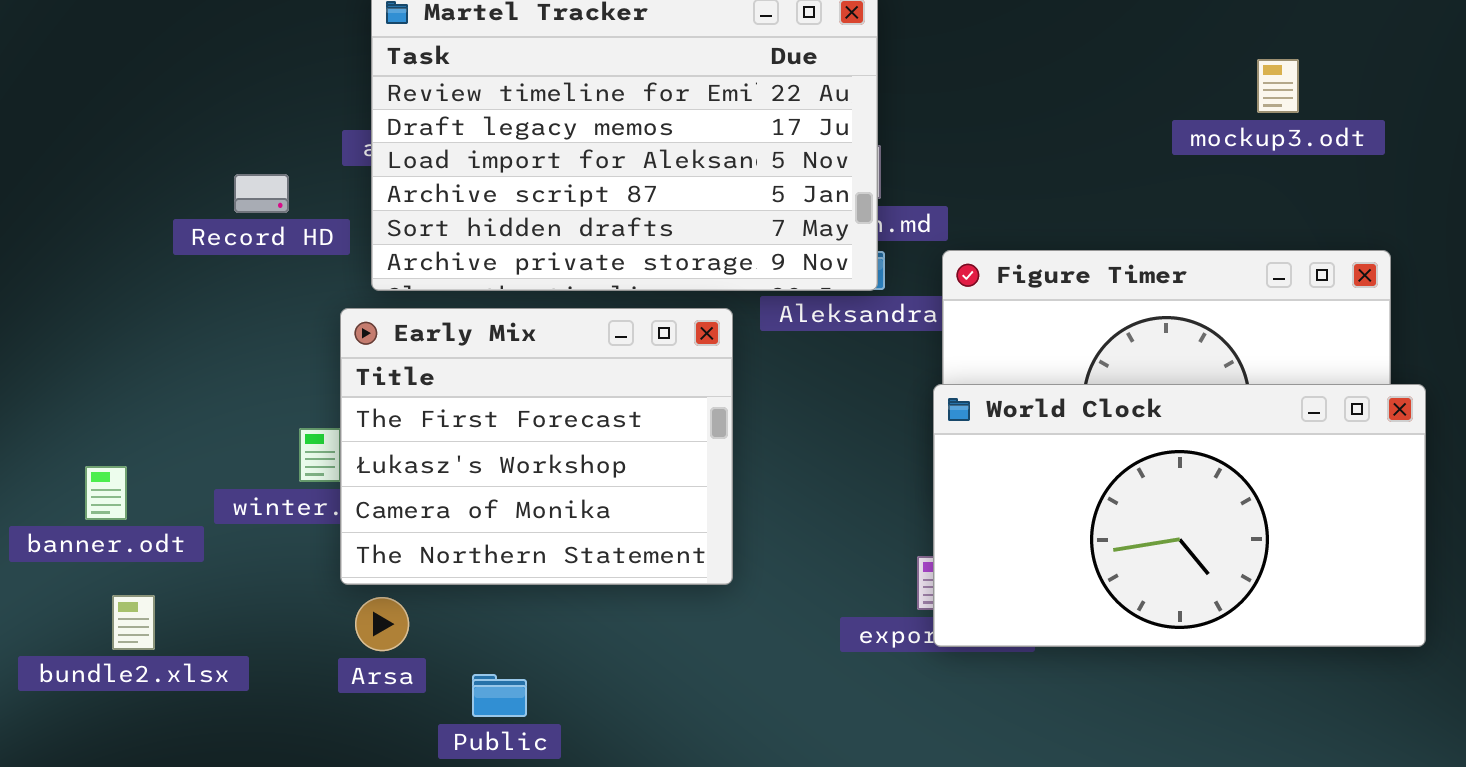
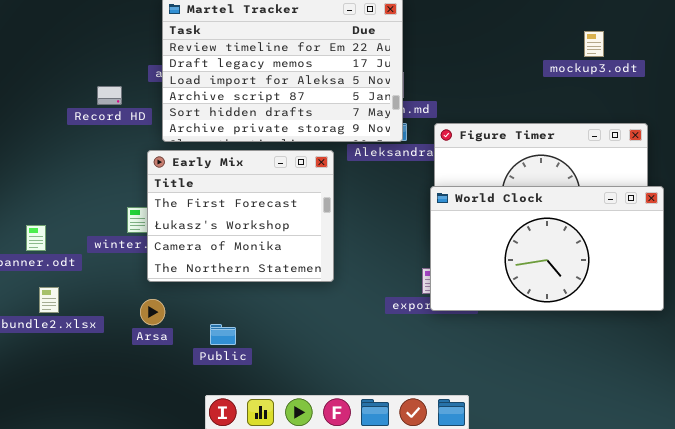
Arsa: [355,597,409,651] -> [140,299,165,325], moved

